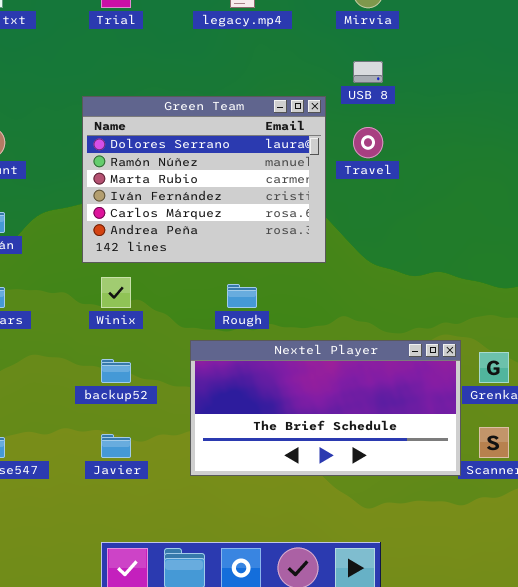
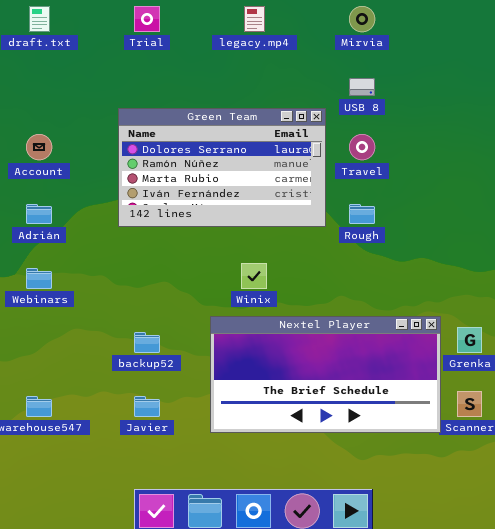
Green Team: [82,96,326,263] -> [118,108,326,227], resized
Winix: [101,277,131,308] -> [241,263,267,289], moved
Rough: [227,284,257,308] -> [349,204,375,224], moved

